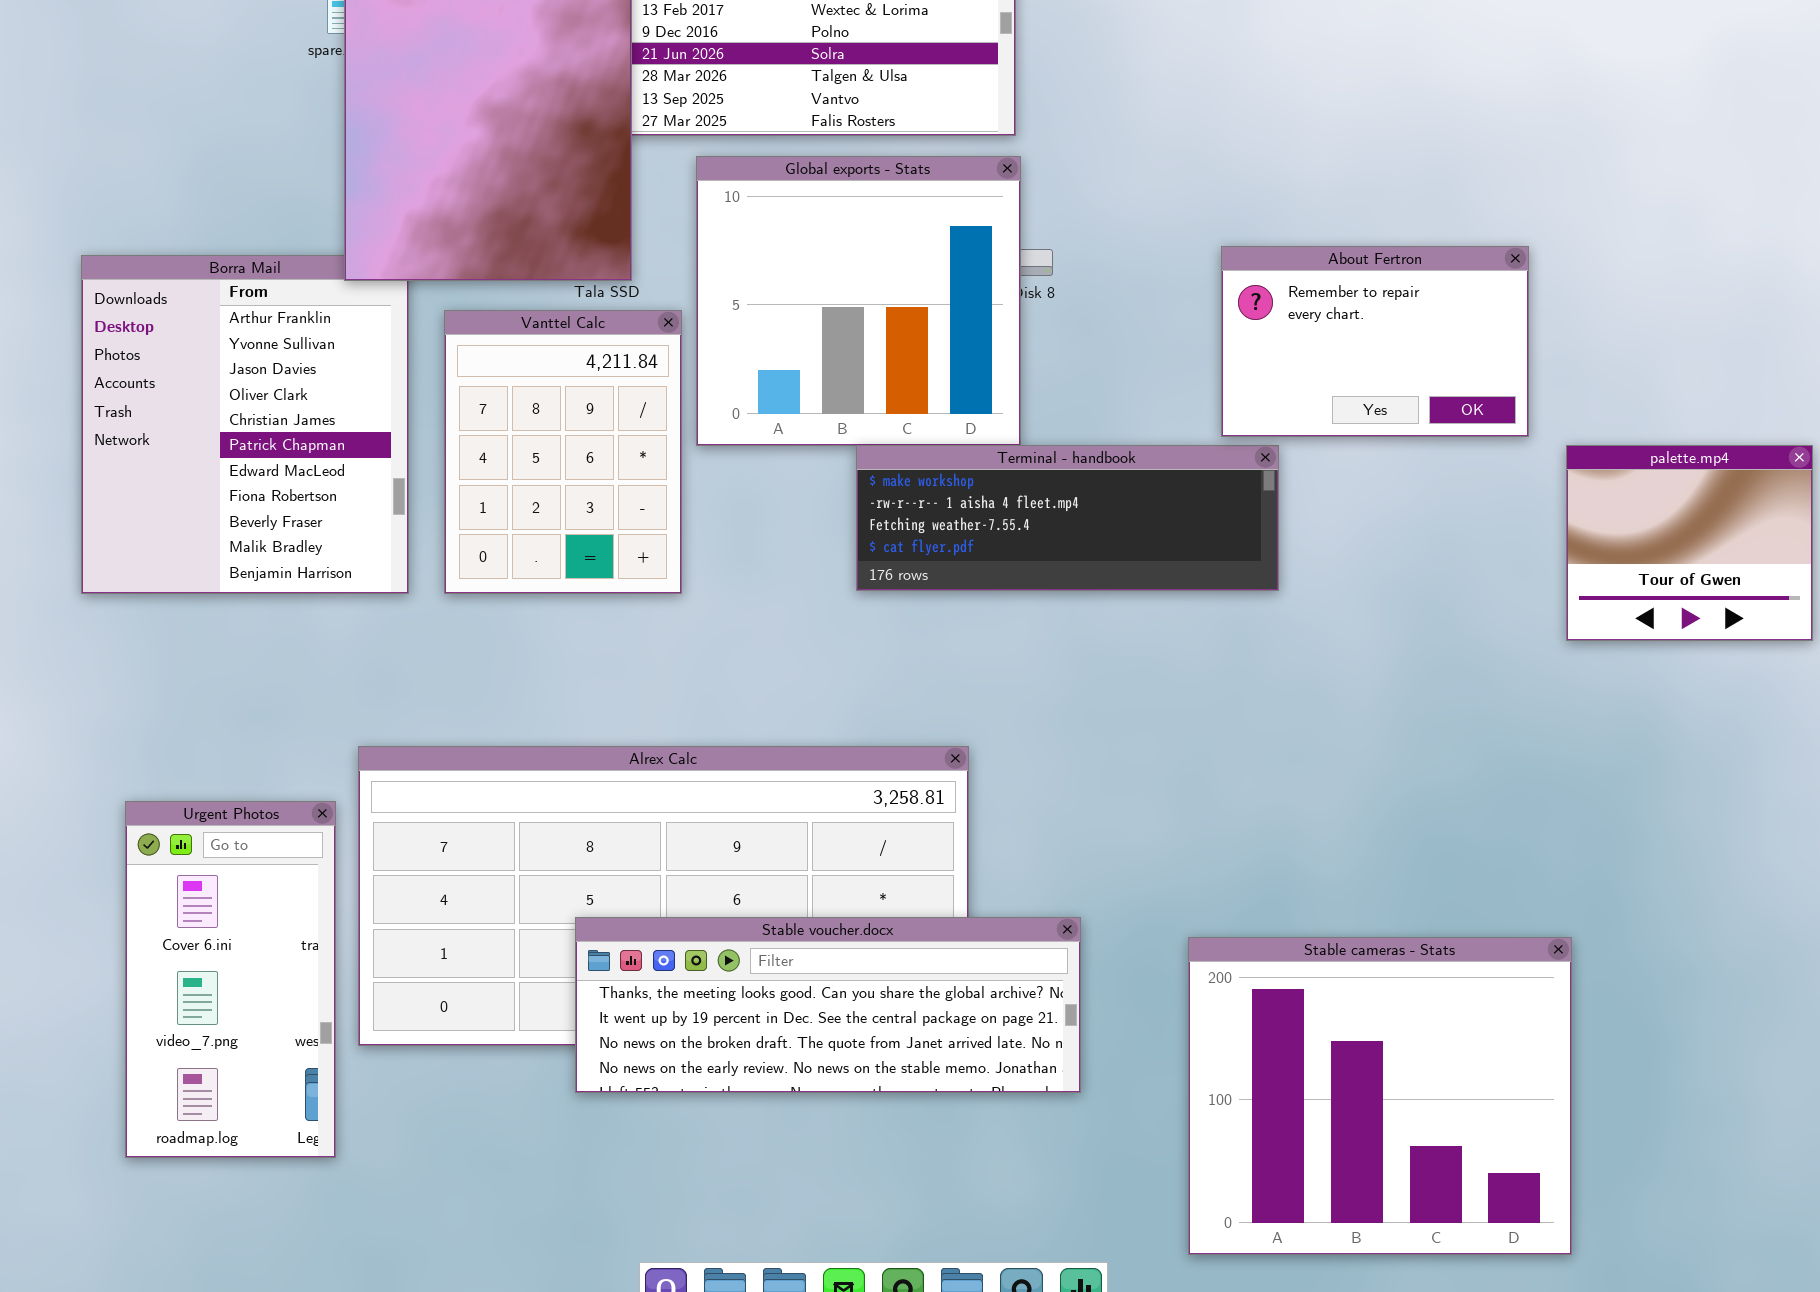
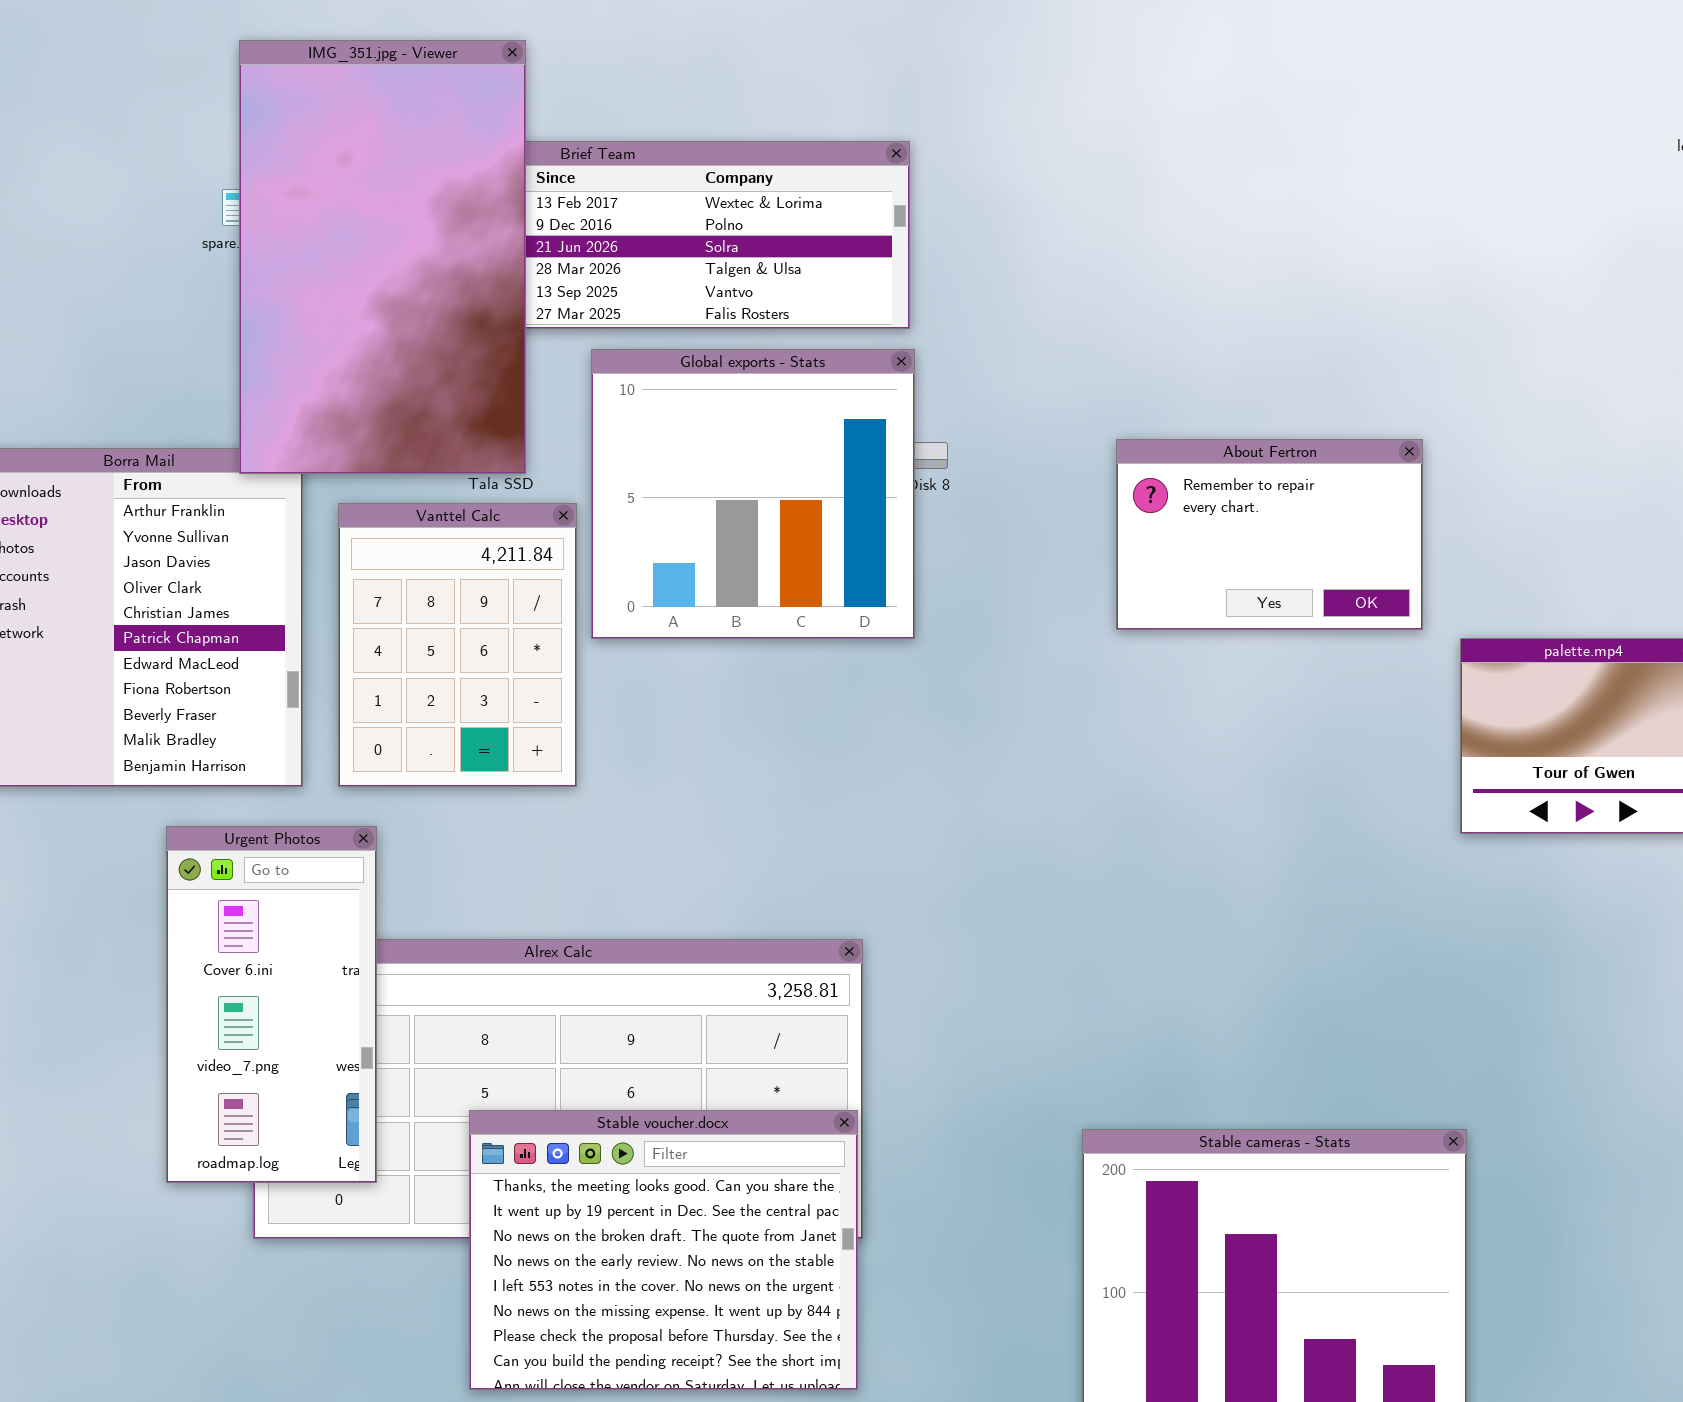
Terminal - handbook: [856,445,1279,591] -> none, closed
Urgent Photos: [125,801,336,1158] -> [166,826,377,1183], moved
Stable voucher.docx: [575,917,1081,1093] -> [469,1110,858,1390], resized

